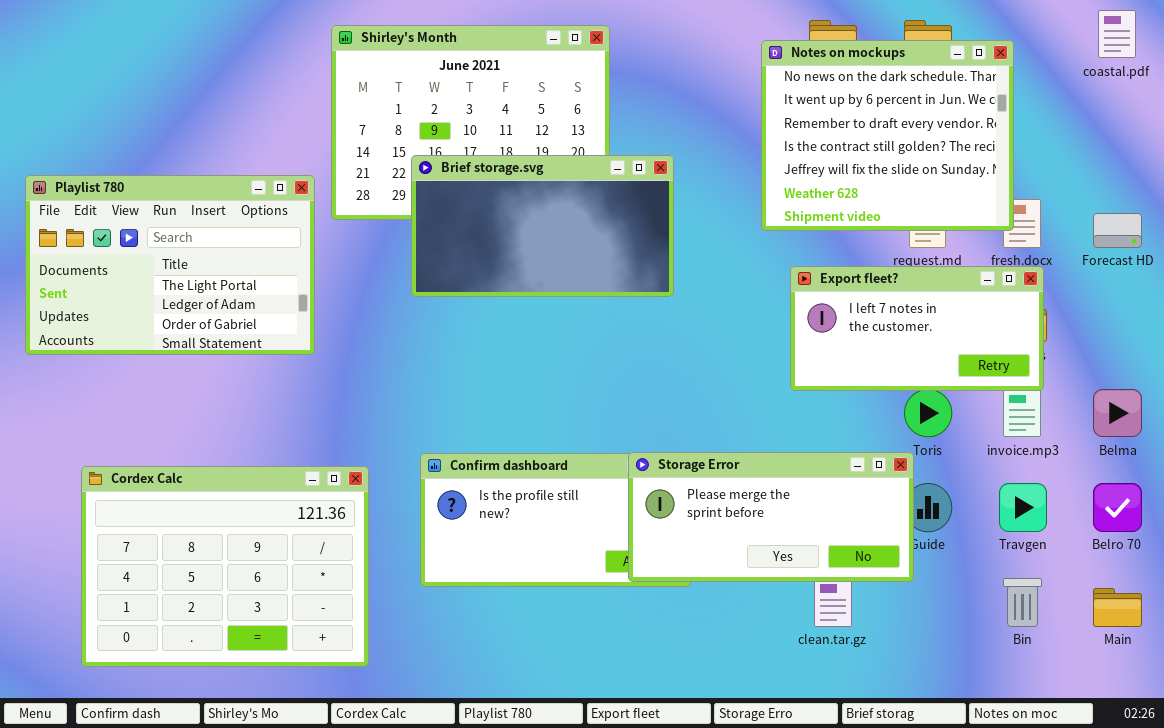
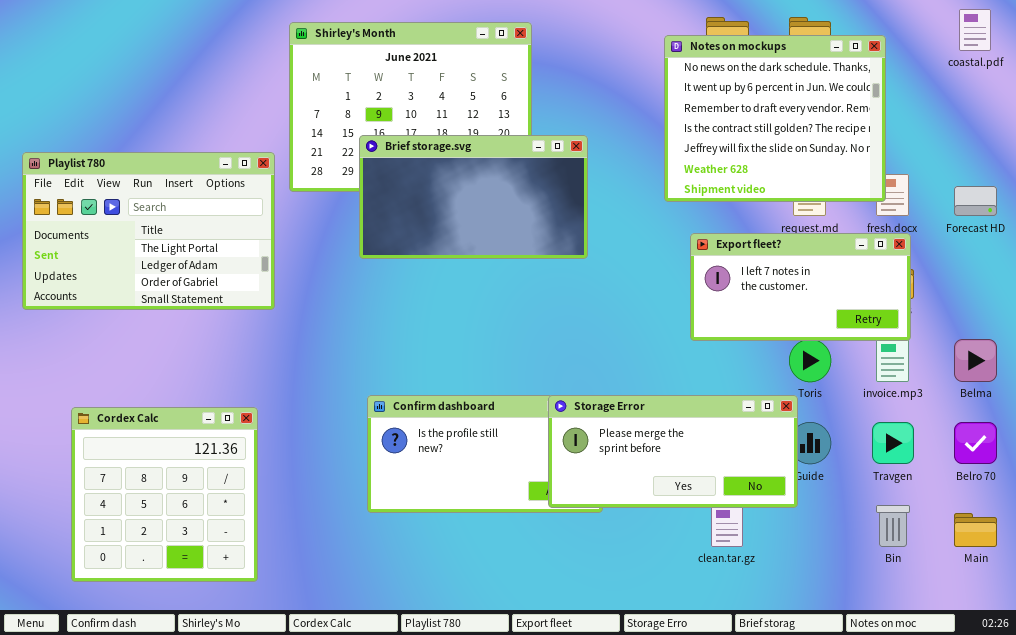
Cordex Calc: [81,466,369,667] -> [71,407,258,582], resized

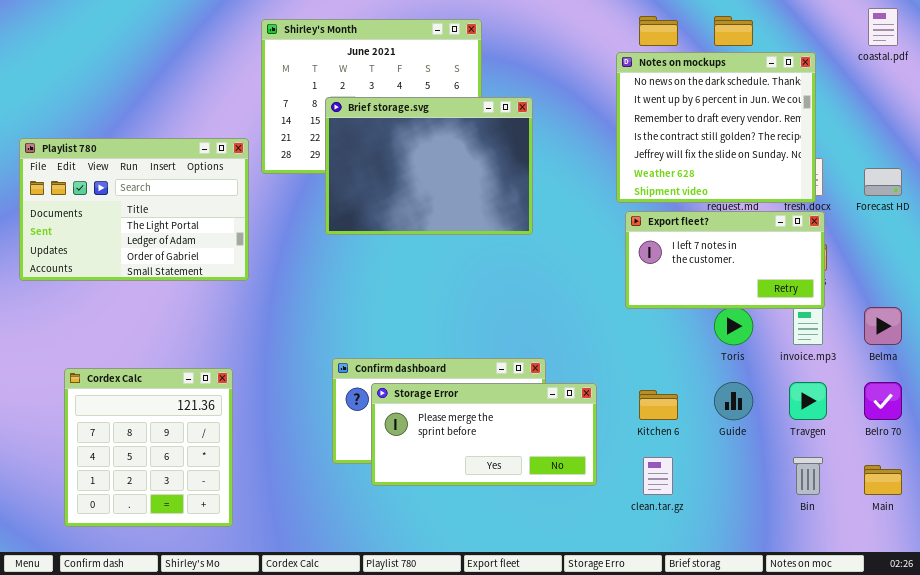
Notes on mockups: [664,35,886,202] -> [616,52,816,203], moved
Brief storage.svg: [359,135,588,259] -> [325,97,533,235], resized
Storage Error: [548,395,798,508] -> [371,383,597,486], moved

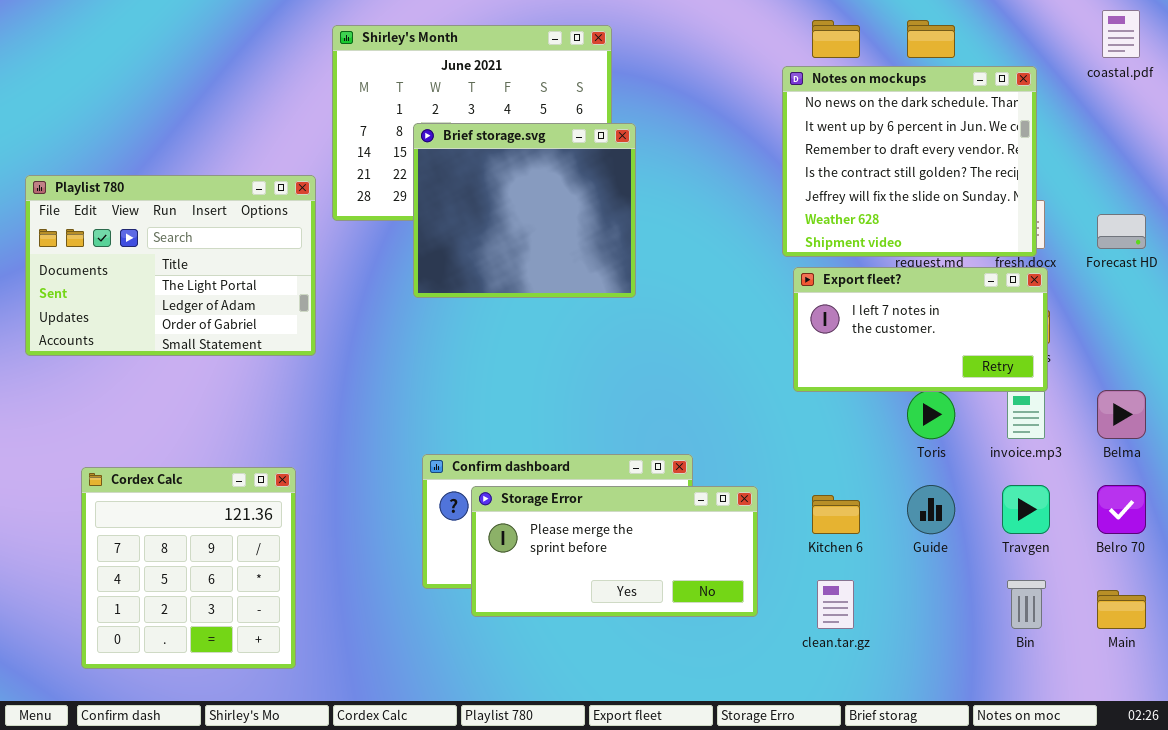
Brief storage.svg: [325,97,533,235] -> [413,123,636,298], resized

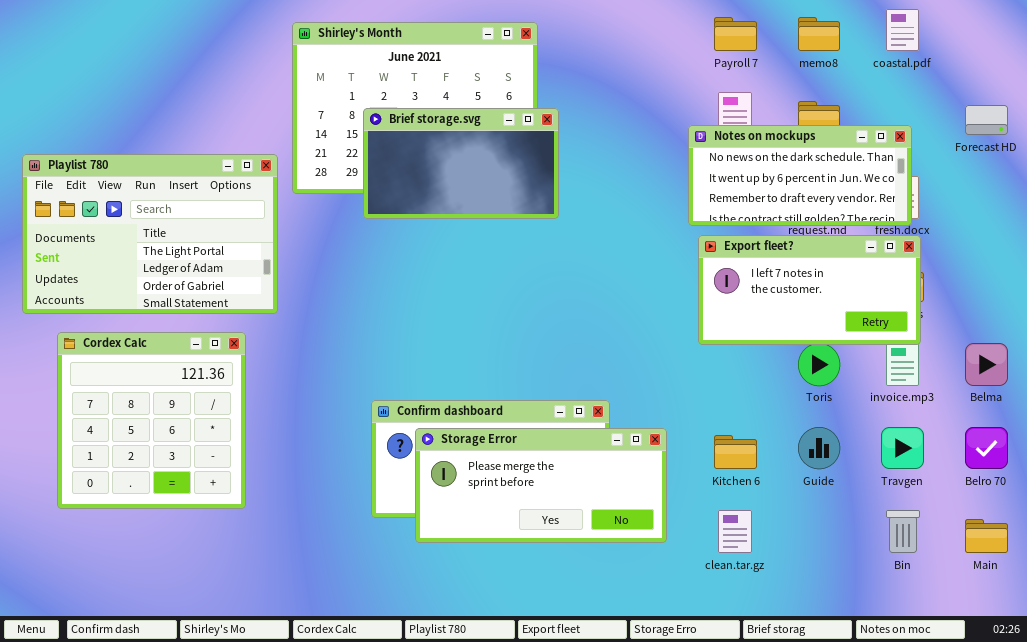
coastal.pdf: [1102,10,1140,58] -> [886,9,919,51], moved
Notes on mockups: [782,66,1037,257] -> [688,125,912,226], resized
Brief storage.svg: [413,123,636,298] -> [363,108,559,219], resized
Forecast HD: [1097,214,1146,249] -> [965,105,1008,135], moved
Cordex Calc: [81,467,296,669] -> [57,332,246,509], moved

